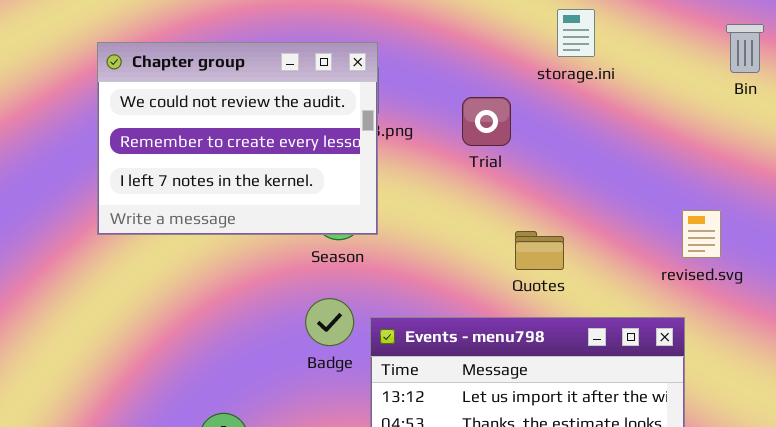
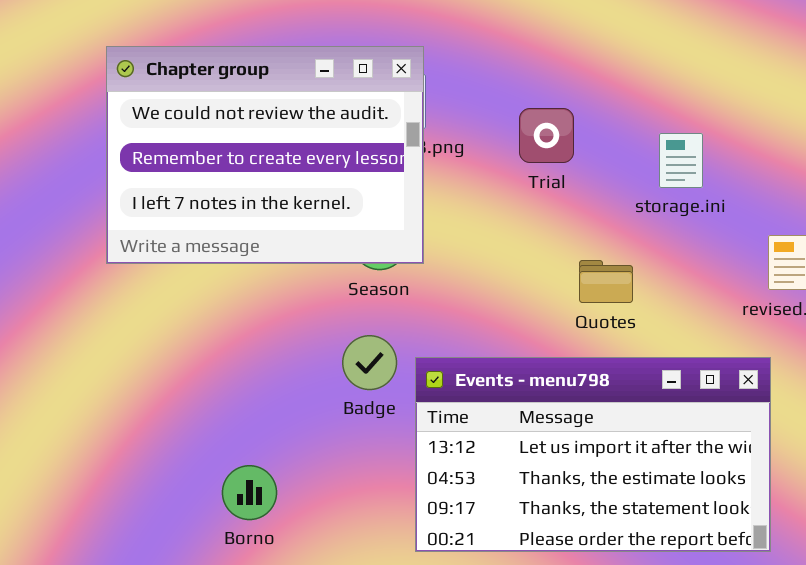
storage.ini: [557,9,595,57] -> [659,133,703,188], moved

